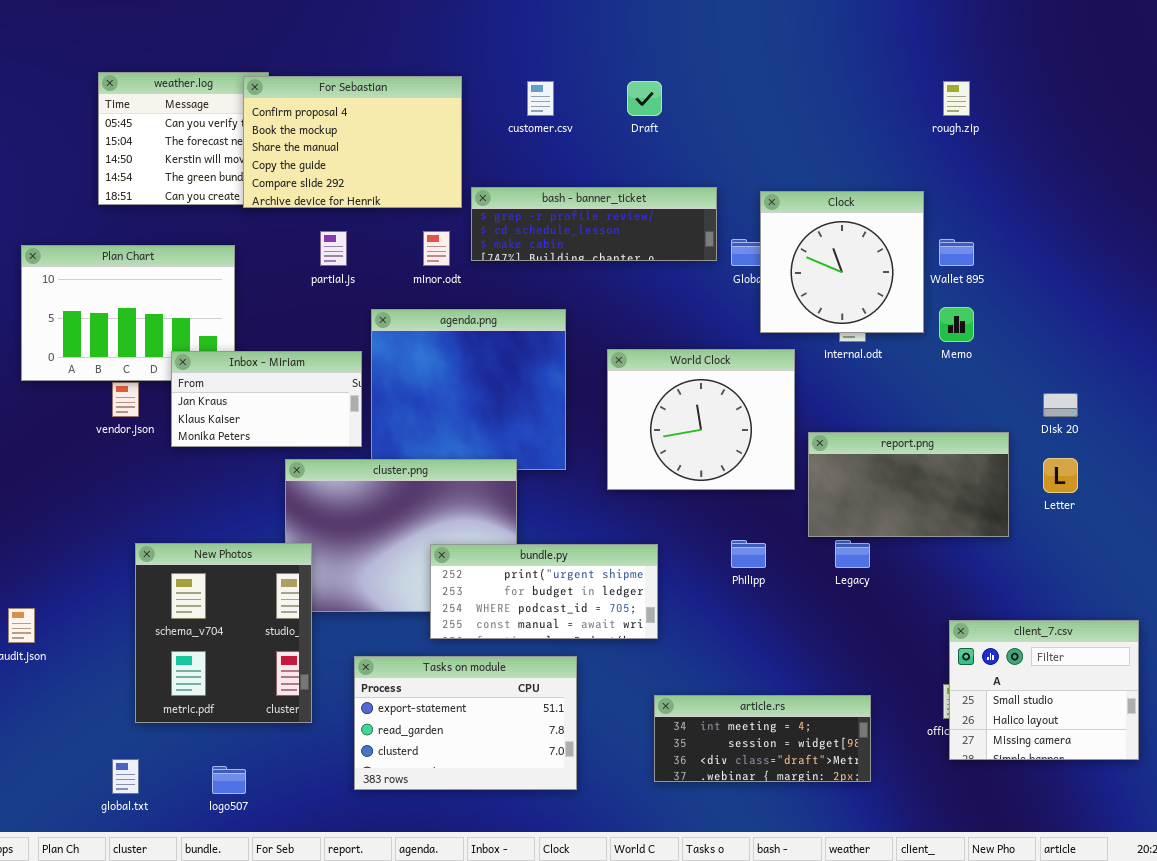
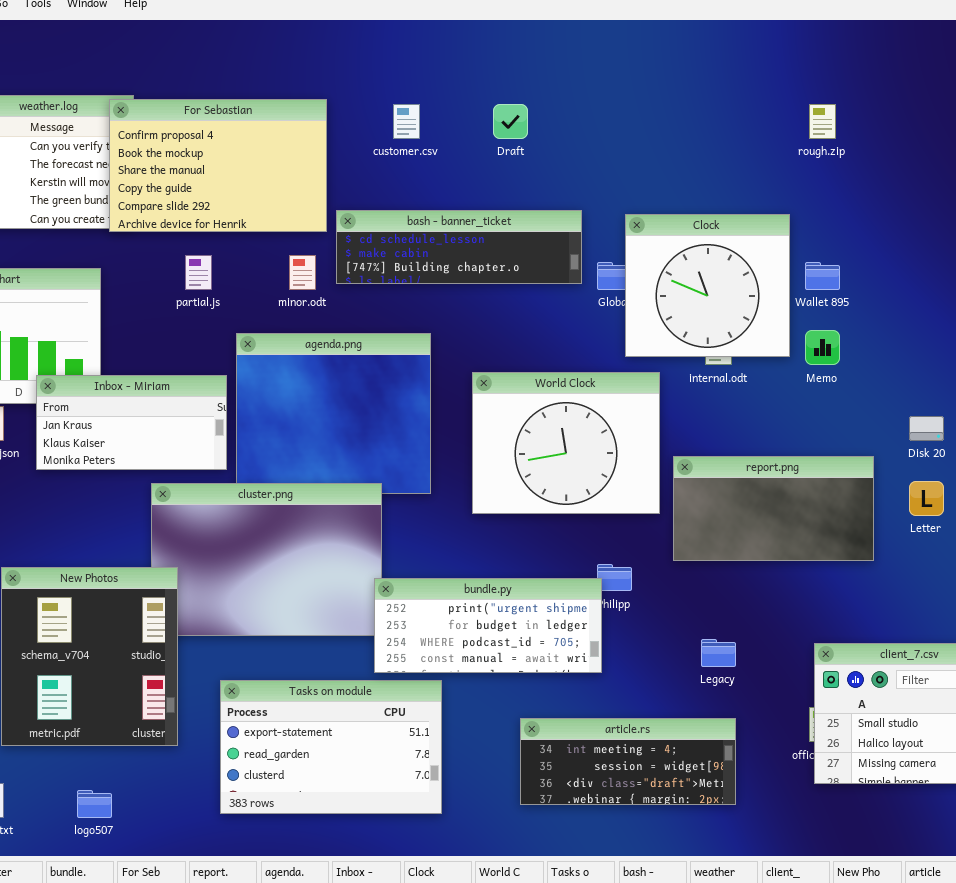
bash - banner_ticket: [471,187,717,261] -> [336,210,582,284], scrolled down 1 row
Legacy: [835,540,870,568] -> [701,639,736,667], moved
bundle.py: [430,544,658,639] -> [374,578,602,673], moved

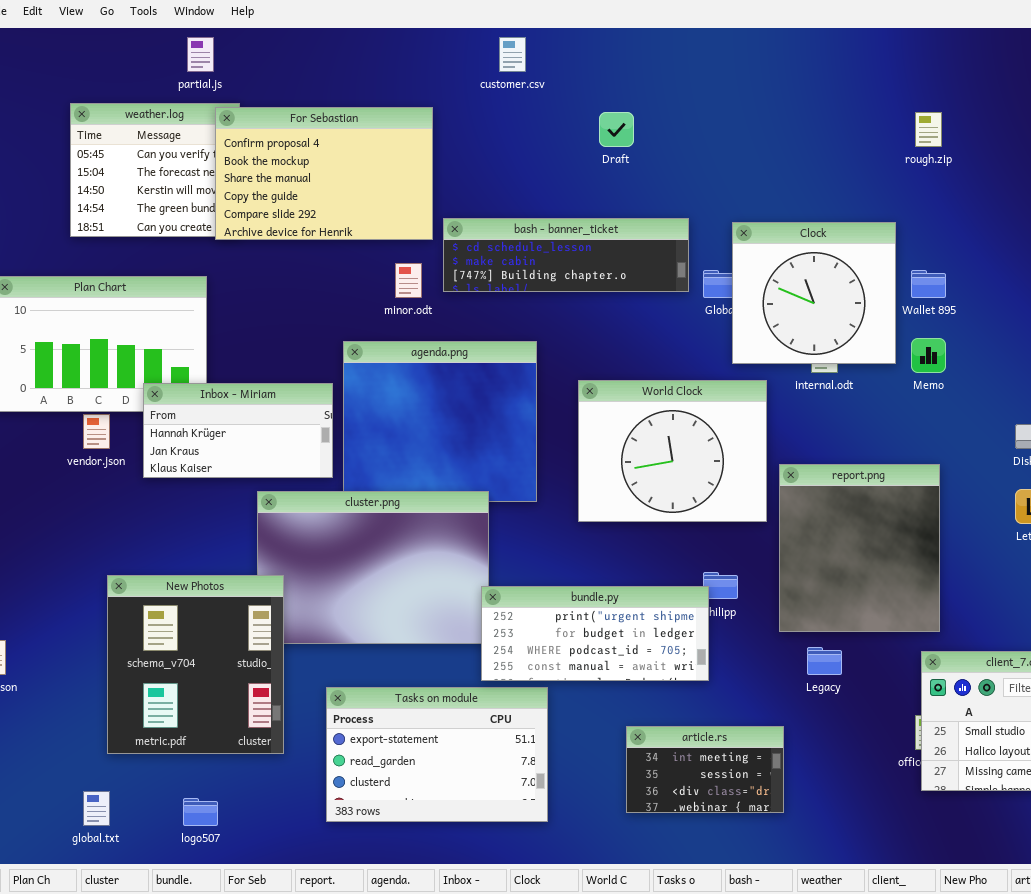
customer.csv: [393,104,420,139] -> [499,37,526,72], moved
partial.js: [185,255,212,290] -> [187,37,214,72], moved
Inbox - Miriam: [36,375,227,470] -> [143,383,333,478], scrolled up 1 row
report.png: [673,456,874,561] -> [779,464,940,632], resized
article.rs: [520,718,736,805] -> [626,726,784,813], resized

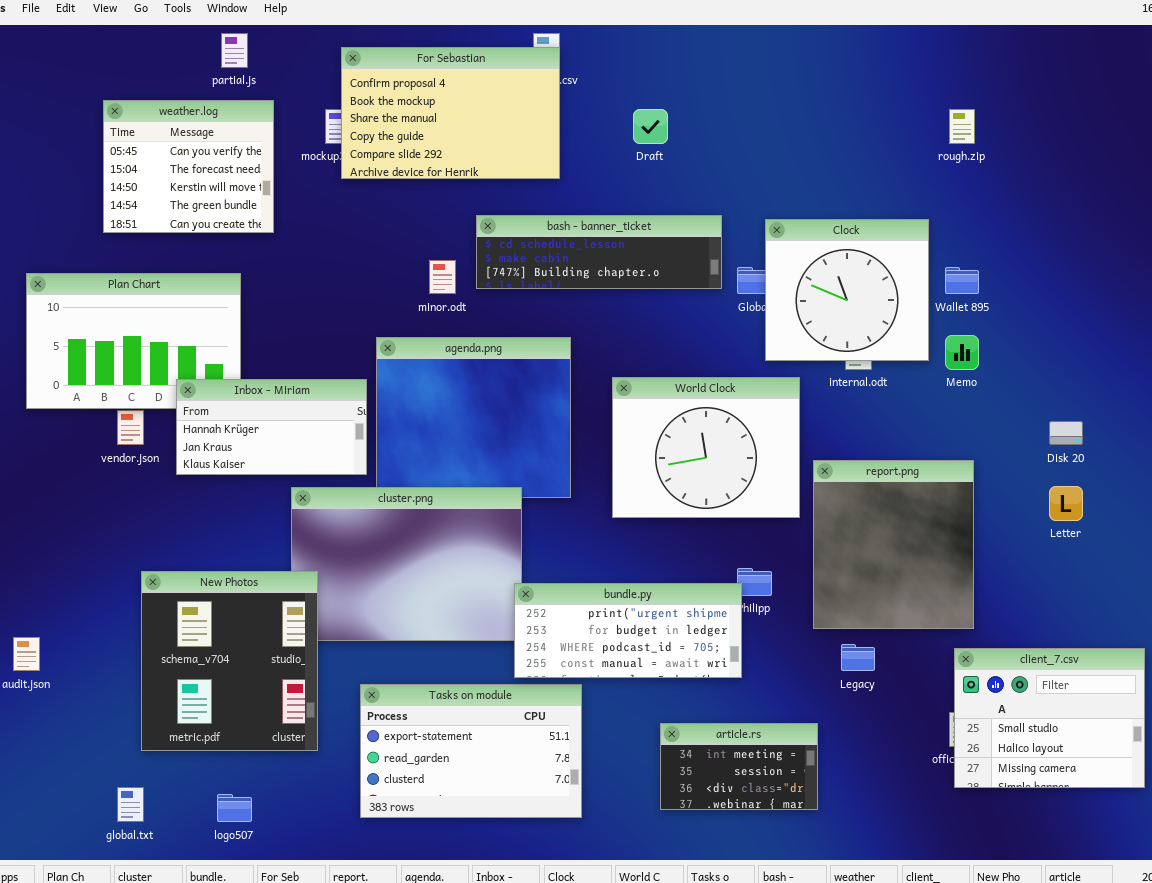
For Sebastian: [215,107,433,240] -> [341,47,560,179], moved

